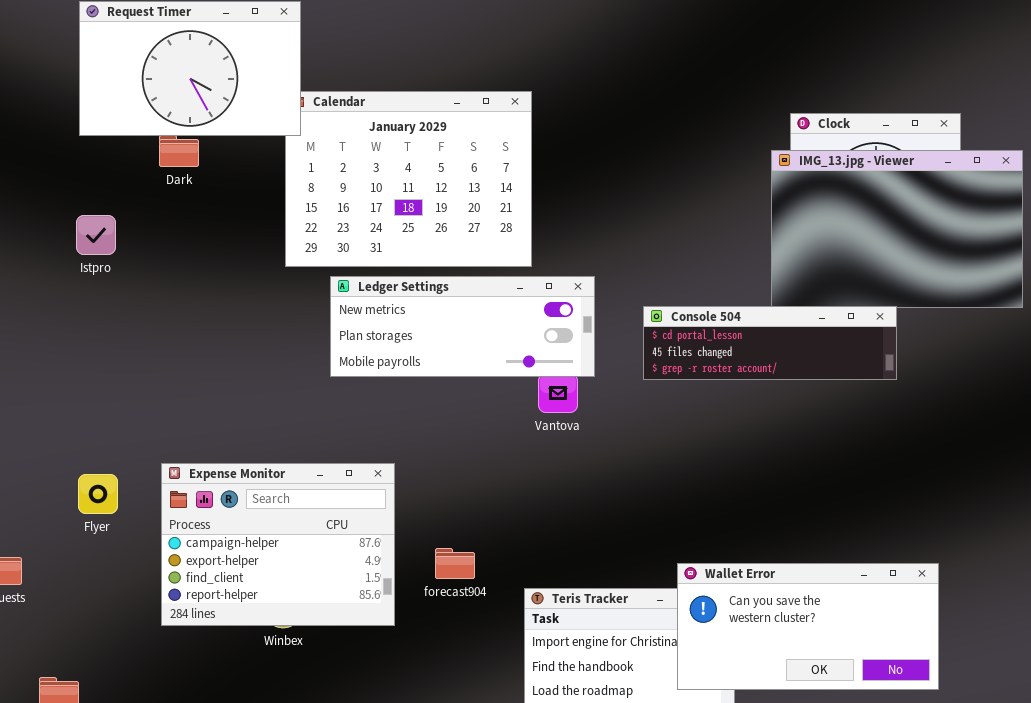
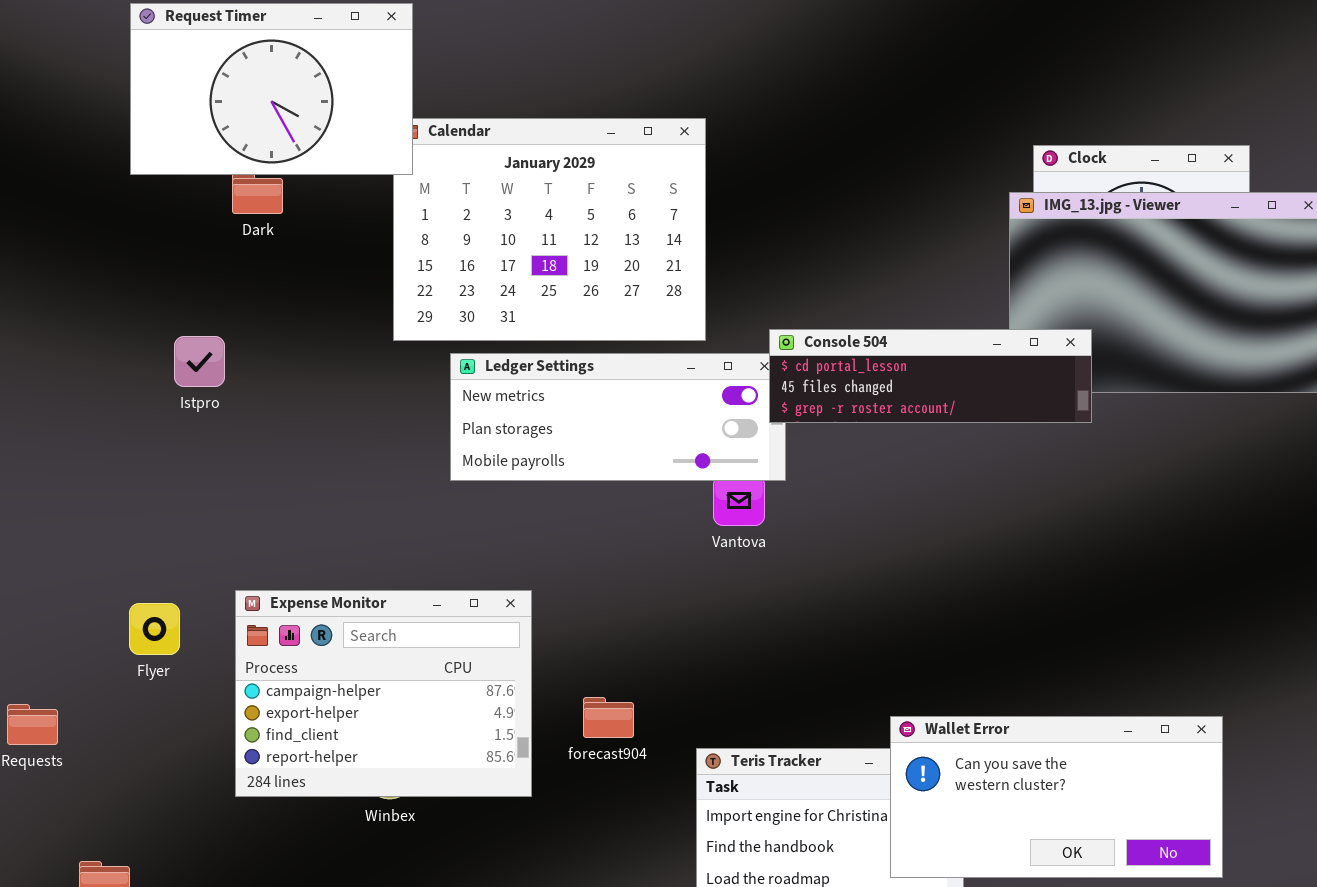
Istpro: [76,215,116,255] -> [174,336,225,387], moved
Console 504: [643,306,897,380] -> [769,329,1092,423], moved

